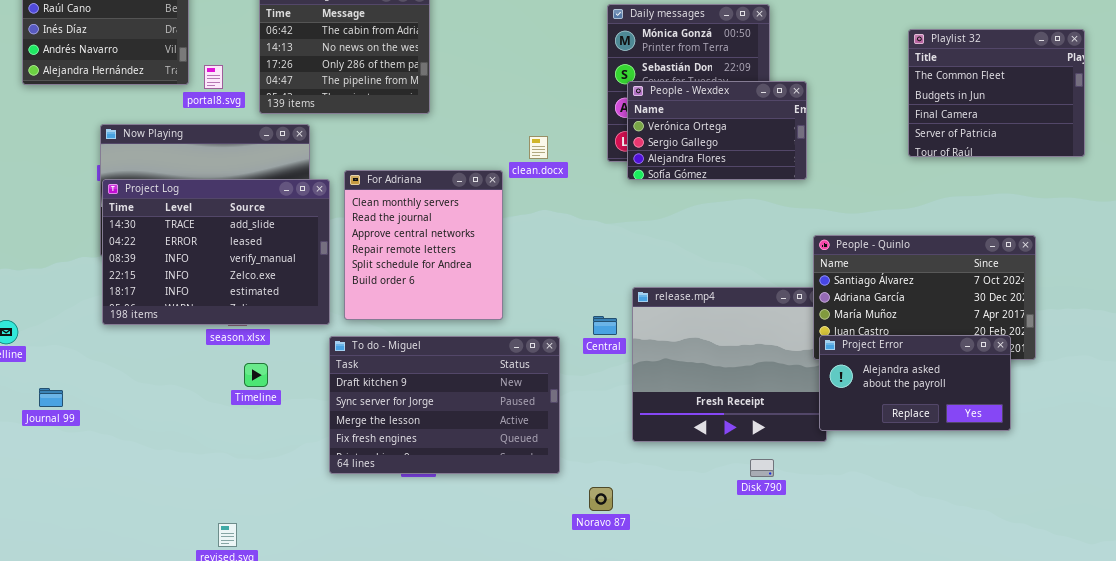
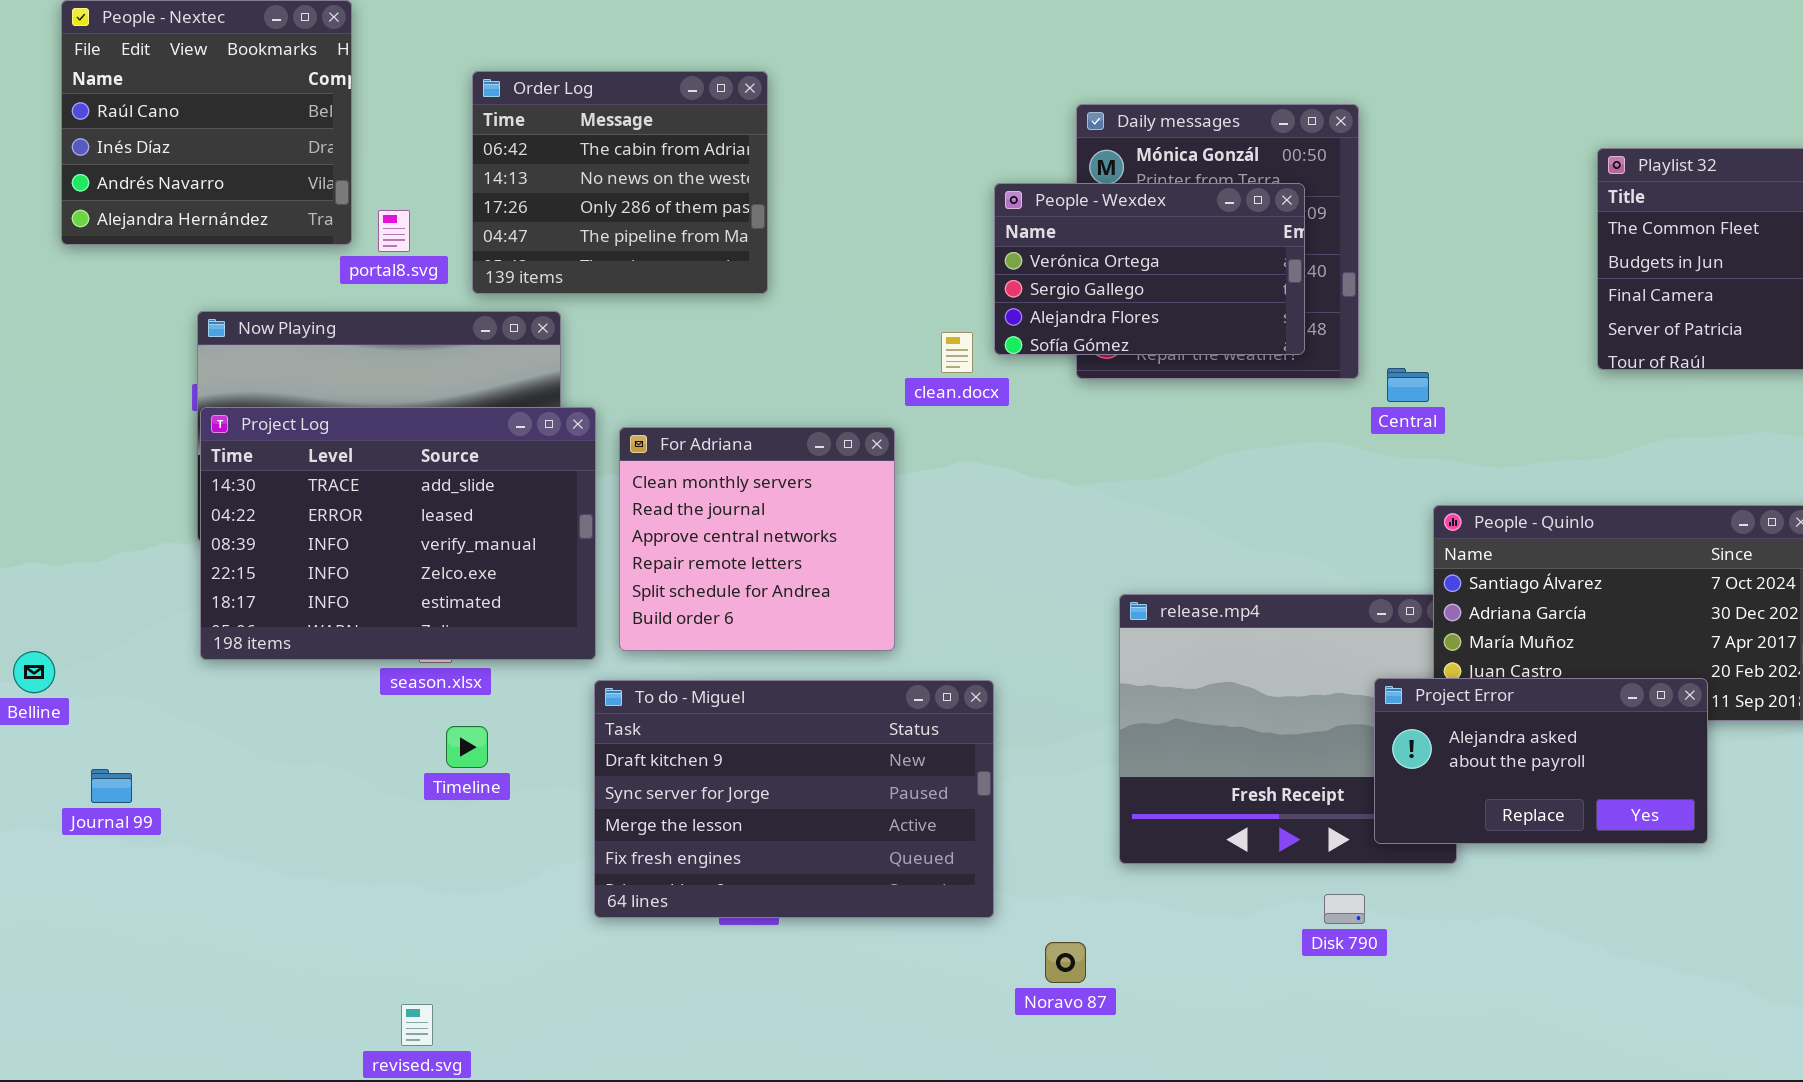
People - Wexdex: [627,81,807,180] -> [994,183,1305,355], moved
For Adriana: [344,170,503,320] -> [619,427,895,651], resized
Central: [593,316,617,335] -> [1387,368,1429,402], moved
Project Error: [819,335,1011,431] -> [1374,678,1708,844], moved

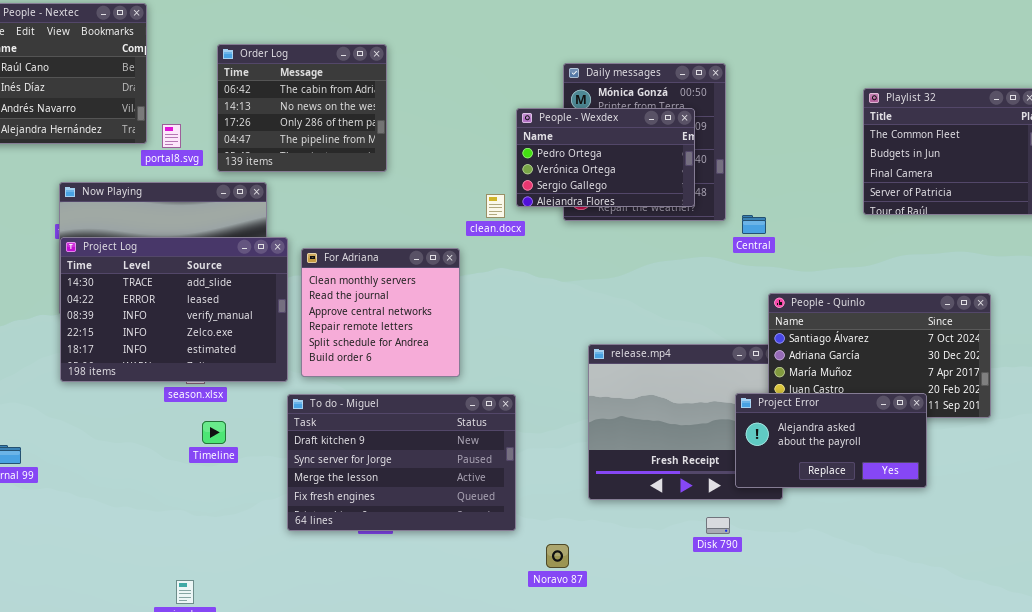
People - Wexdex: [994,183,1305,355] -> [516,108,695,207], scrolled up 1 row

